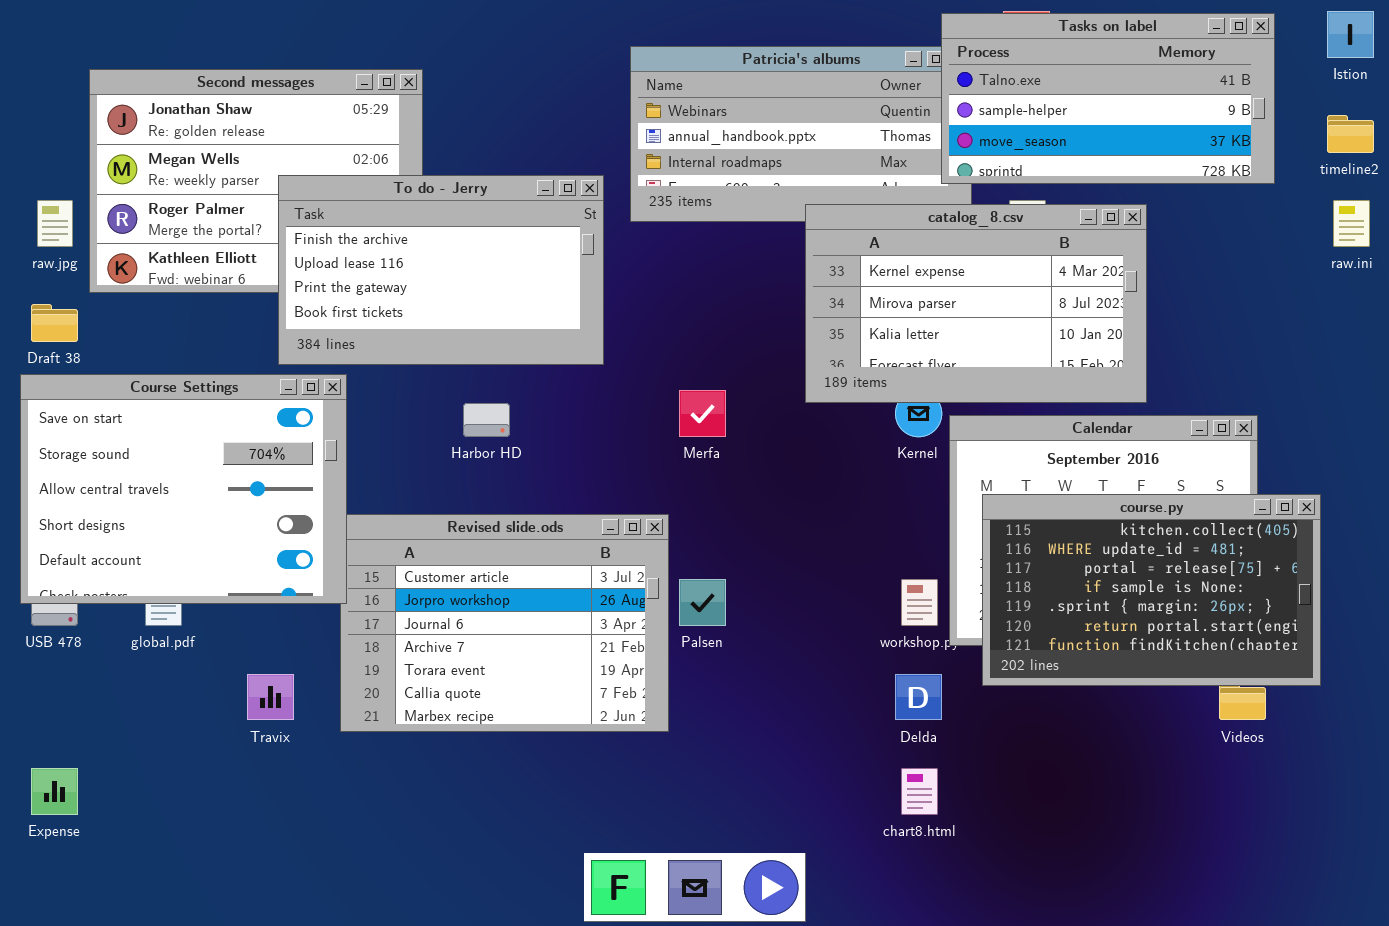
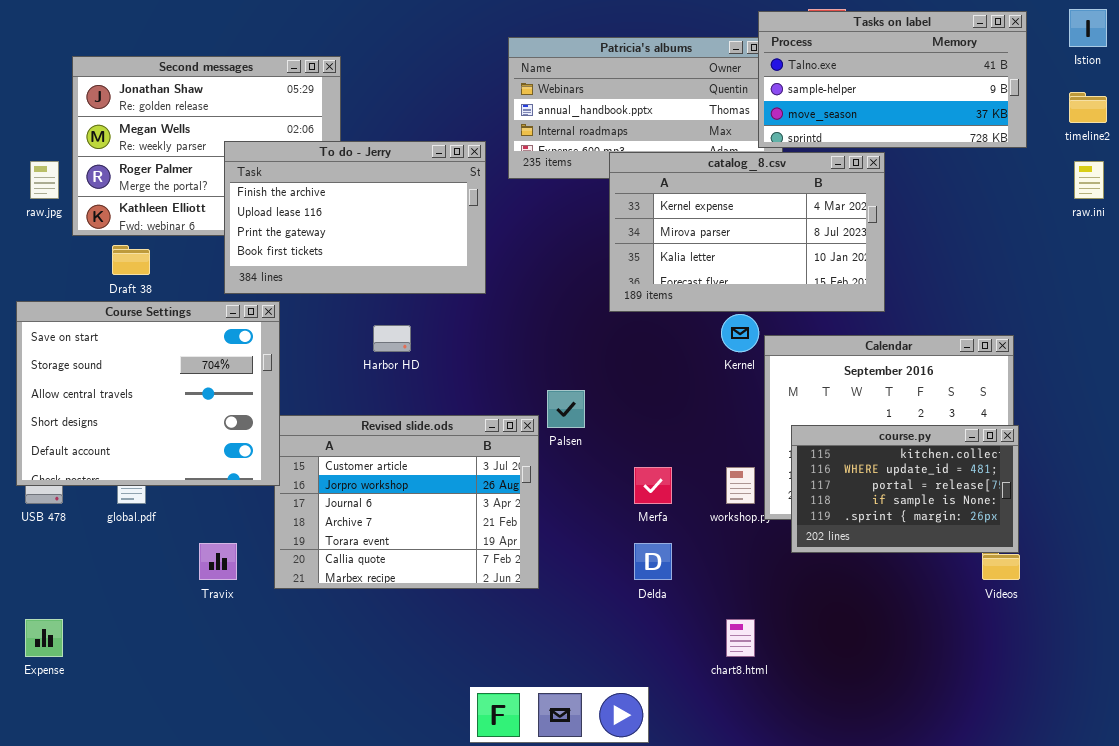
catalog_8.csv: [805,204,1147,403] -> [609,152,885,312], moved
Draft 38: [31,304,78,342] -> [112,245,150,275], moved
Merfa: [679,390,726,437] -> [634,467,672,504], moved
course.py: [982,494,1321,686] -> [791,425,1019,553], resized
Palsen: [679,579,726,626] -> [547,390,585,428], moved
Delda: [895,674,942,720] -> [634,543,672,580], moved

